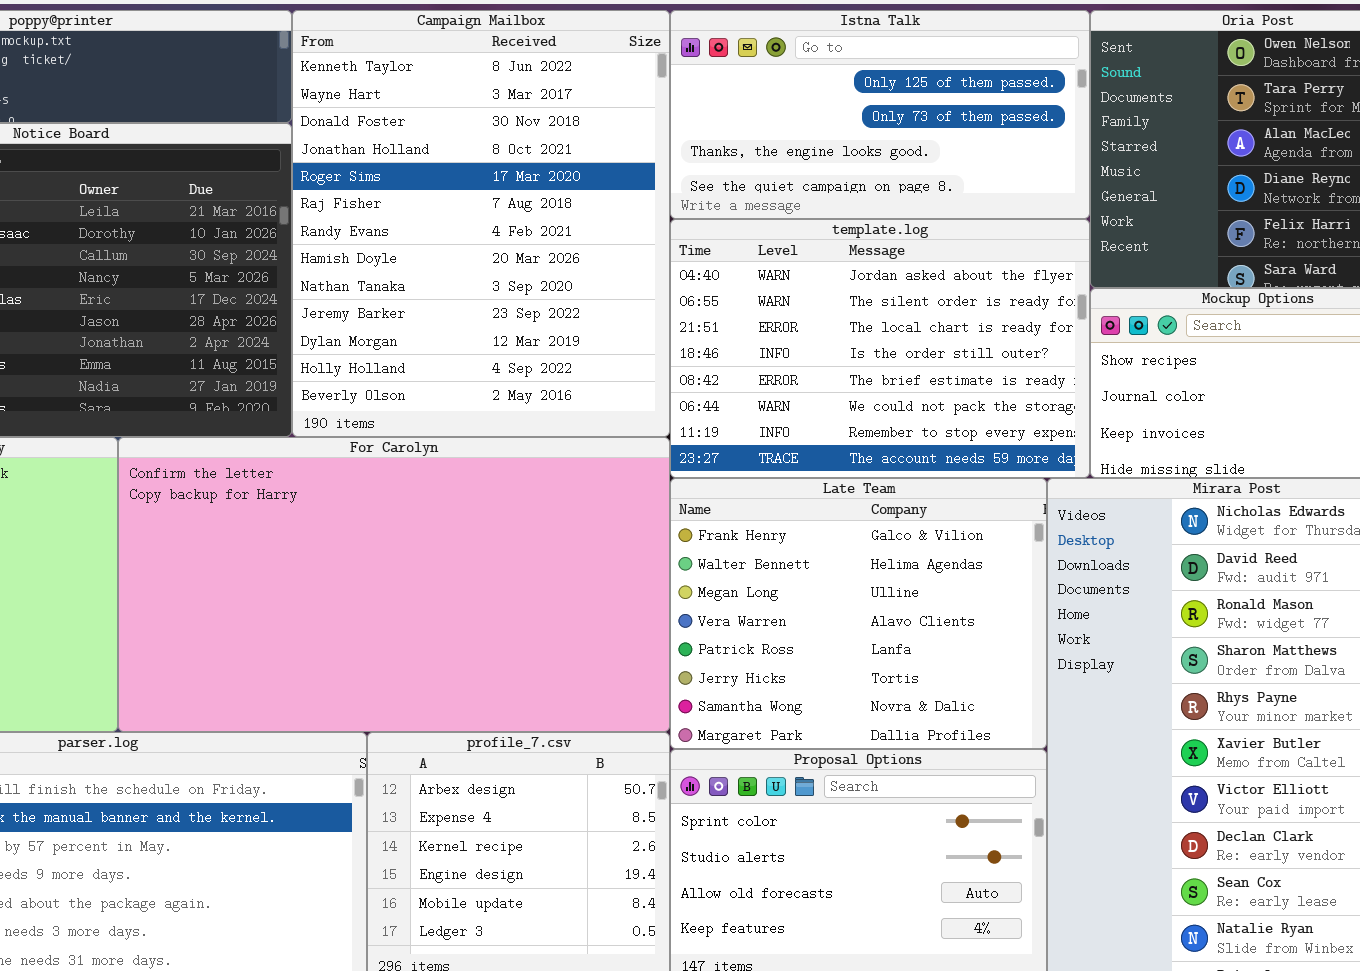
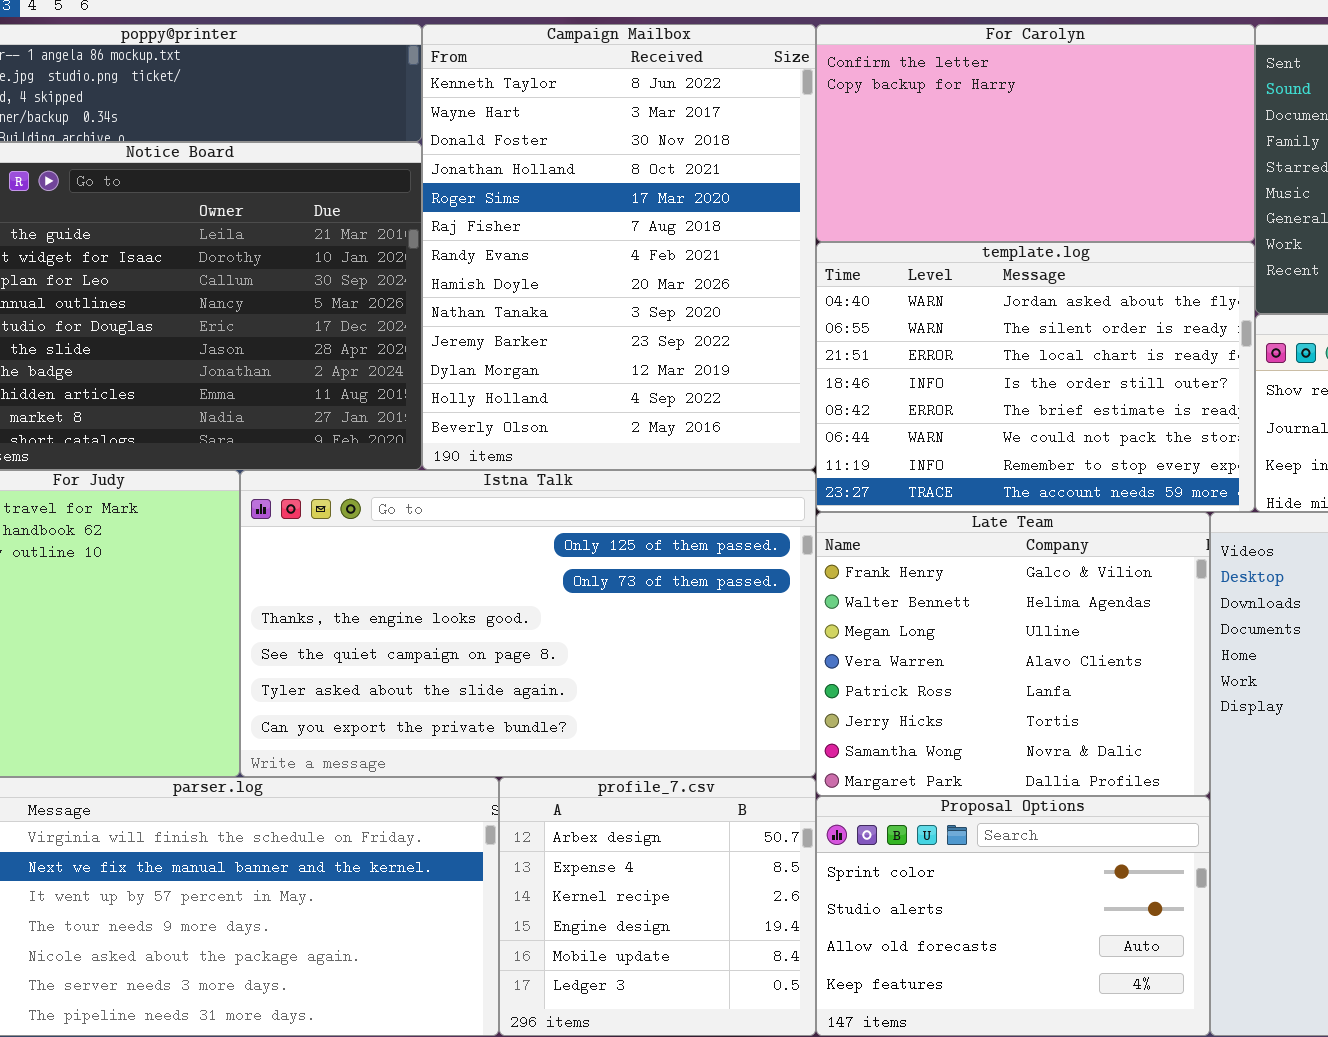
Istna Talk: [670,10,1090,219] -> [240,470,816,777], moved, resized
For Carolyn: [118,437,670,732] -> [816,24,1255,242], moved, resized

